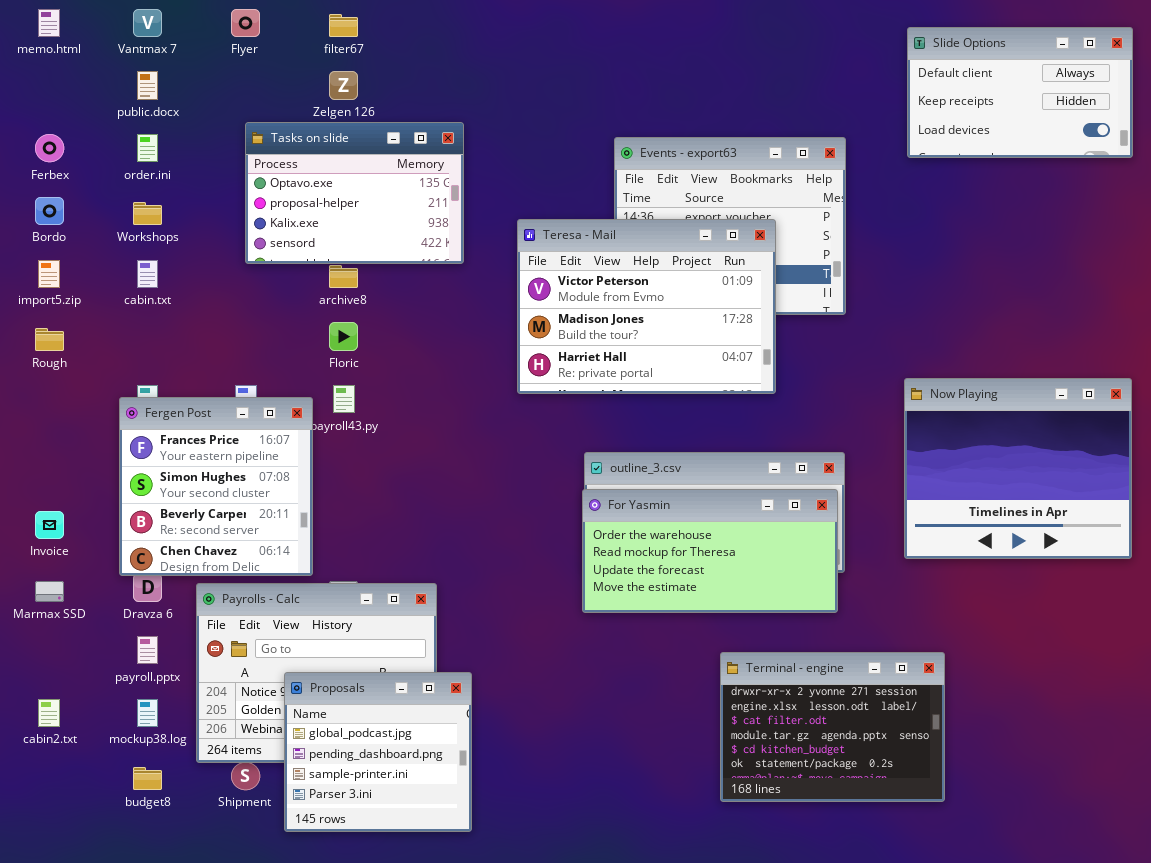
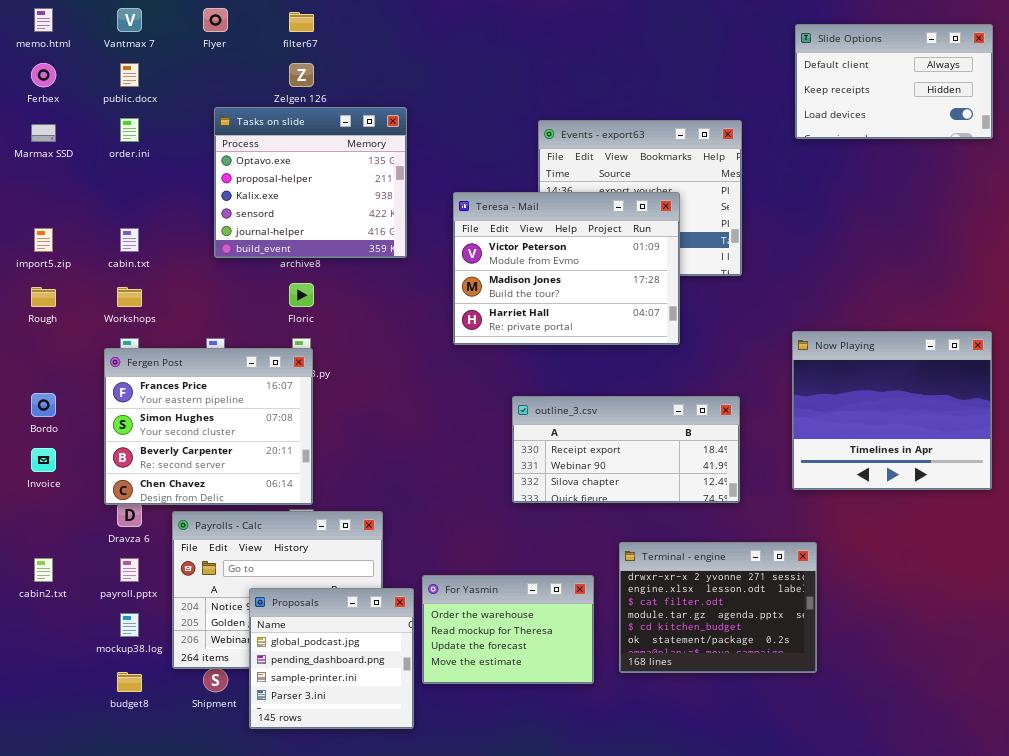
Tasks on slide: [245,122,464,264] -> [214,107,407,258], resized
Ferbex: [35,134,64,162] -> [31,63,56,87], moved
Bordo: [35,197,64,225] -> [31,393,56,417], moved
Workshops: [133,202,162,225] -> [117,287,142,307], moved
Fergen Post: [119,397,313,576] -> [104,348,313,505], resized
For Yasmin: [582,489,838,613] -> [422,575,594,684], moved, resized
Marmax SSD: [35,581,64,602] -> [31,124,56,142], moved
Terminal - engine: [720,652,945,802] -> [619,542,817,673], moved
cabin2.txt: [38,699,60,727] -> [34,558,53,582], moved

